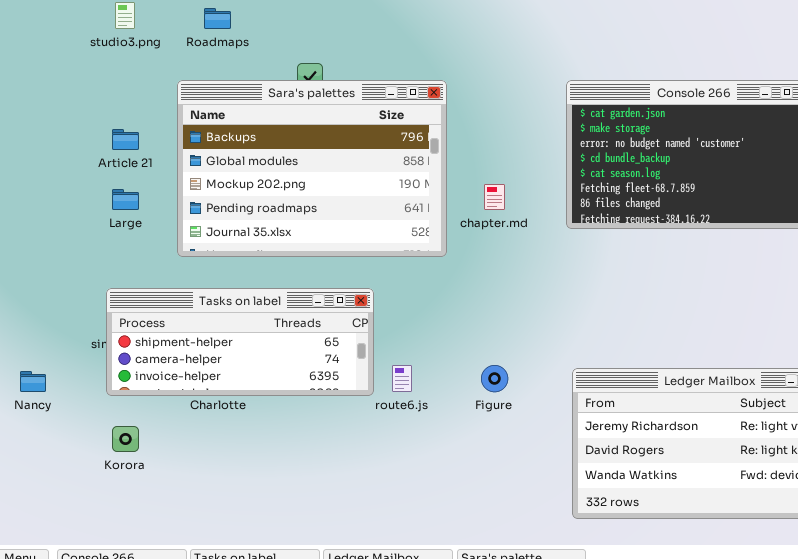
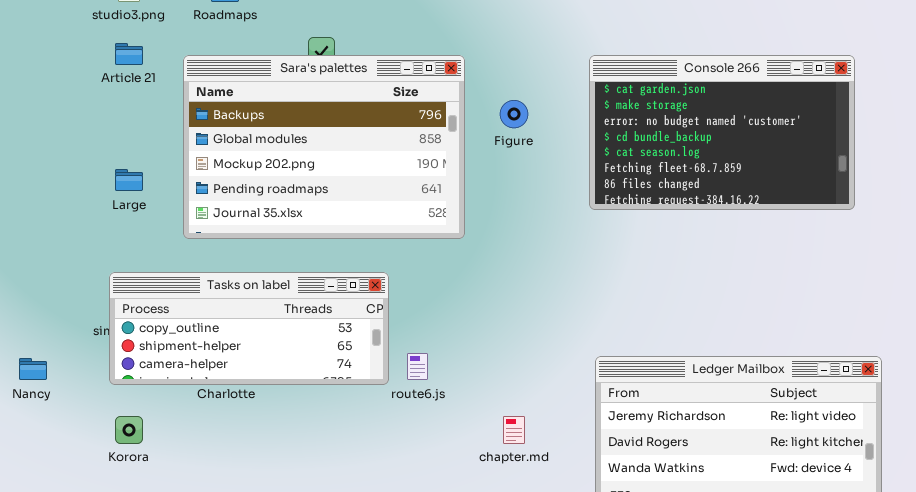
Article 21: [112,129,139,150] -> [115,43,143,65], moved
chapter.md: [484,184,505,210] -> [503,416,525,444], moved
Tasks on label: [106,288,374,396] -> [109,272,389,385], scrolled up 1 row
Figure: [481,365,508,392] -> [500,100,528,128], moved

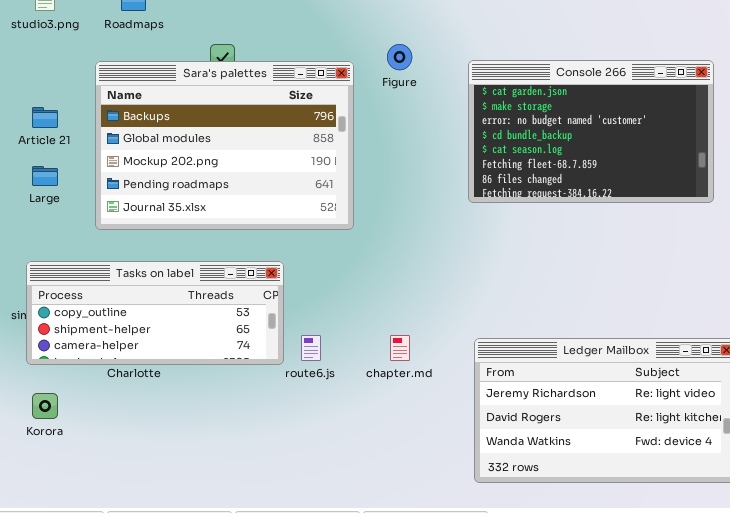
Article 21: [115,43,143,65] -> [32,107,58,128], moved
Figure: [500,100,528,128] -> [387,44,412,70], moved
chapter.md: [503,416,525,444] -> [390,335,410,361], moved

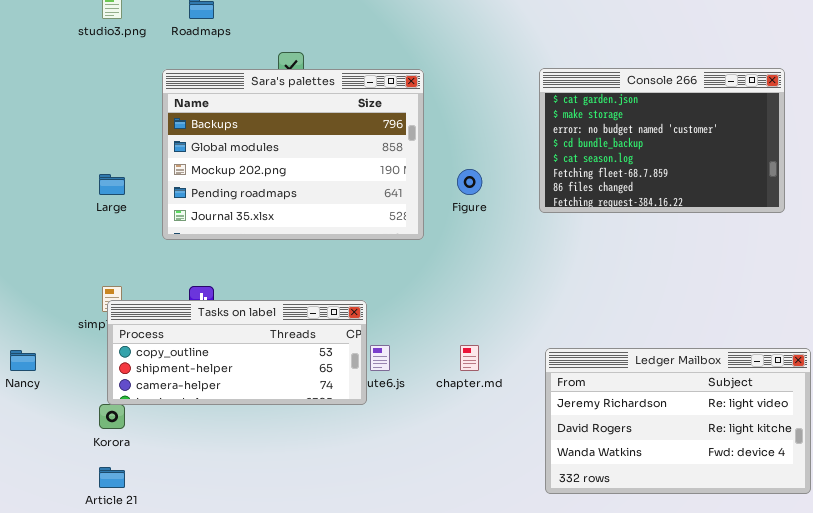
Figure: [387,44,412,70] -> [457,169,482,195], moved
Article 21: [32,107,58,128] -> [99,467,125,488], moved
Tasks on label: [26,261,284,365] -> [107,300,367,405], moved

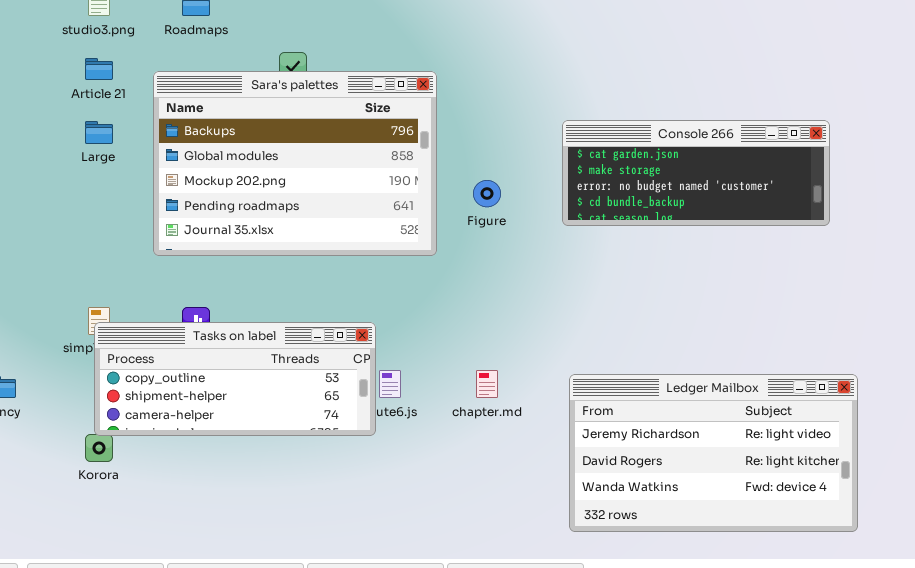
Console 266: [539,68,785,213] -> [562,120,830,226], resized
Large: [99,174,125,195] -> [85,121,113,144], moved
Article 21: [99,467,125,488] -> [85,58,113,80], moved

